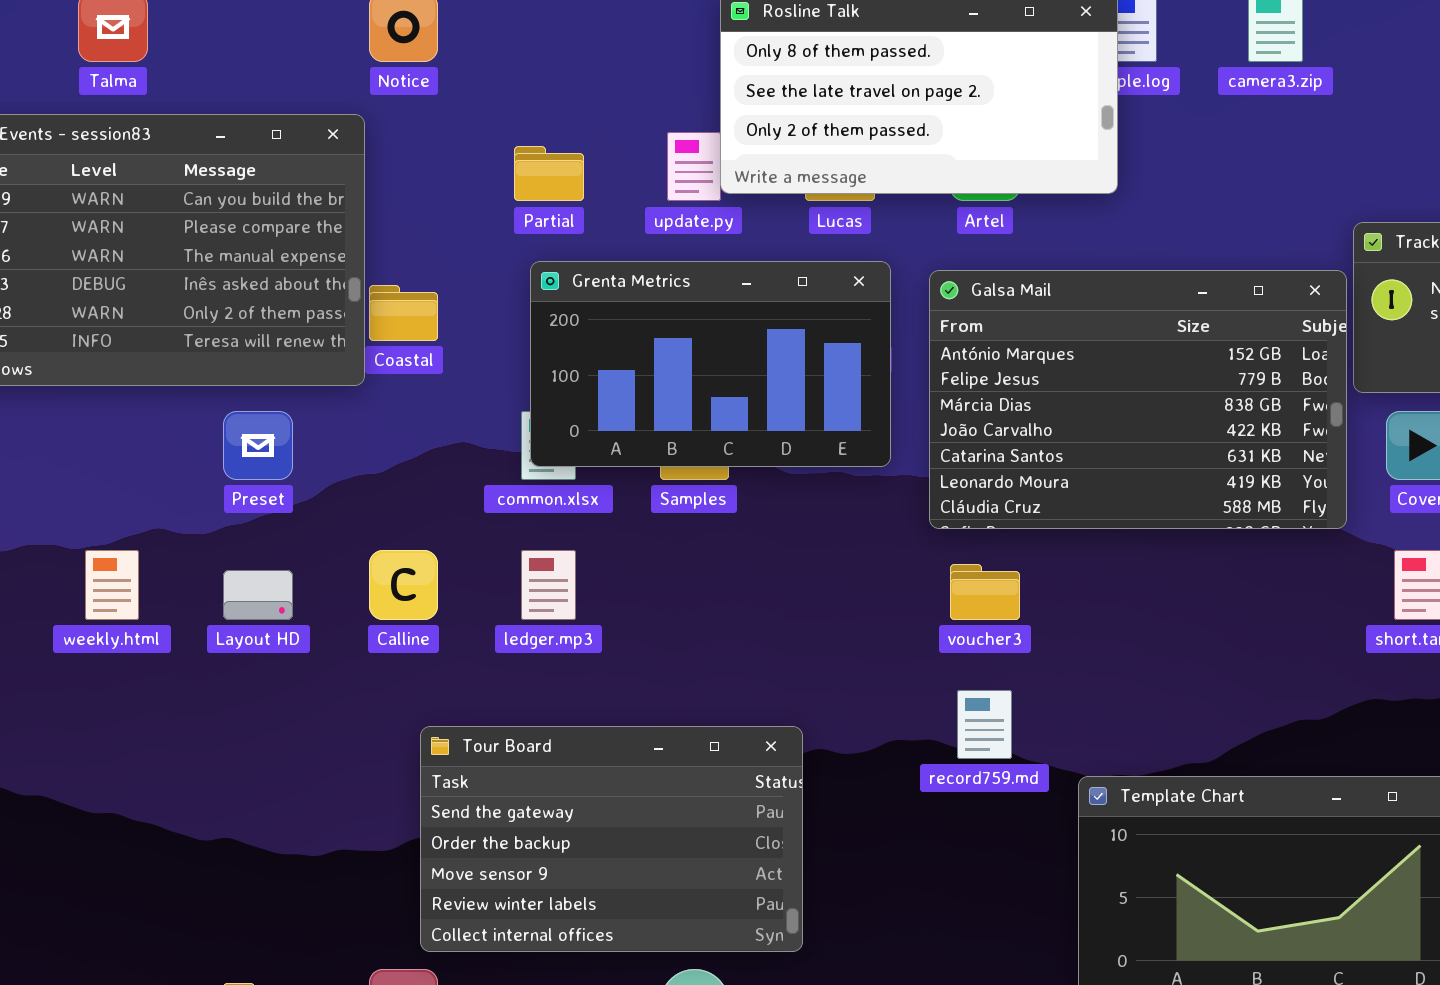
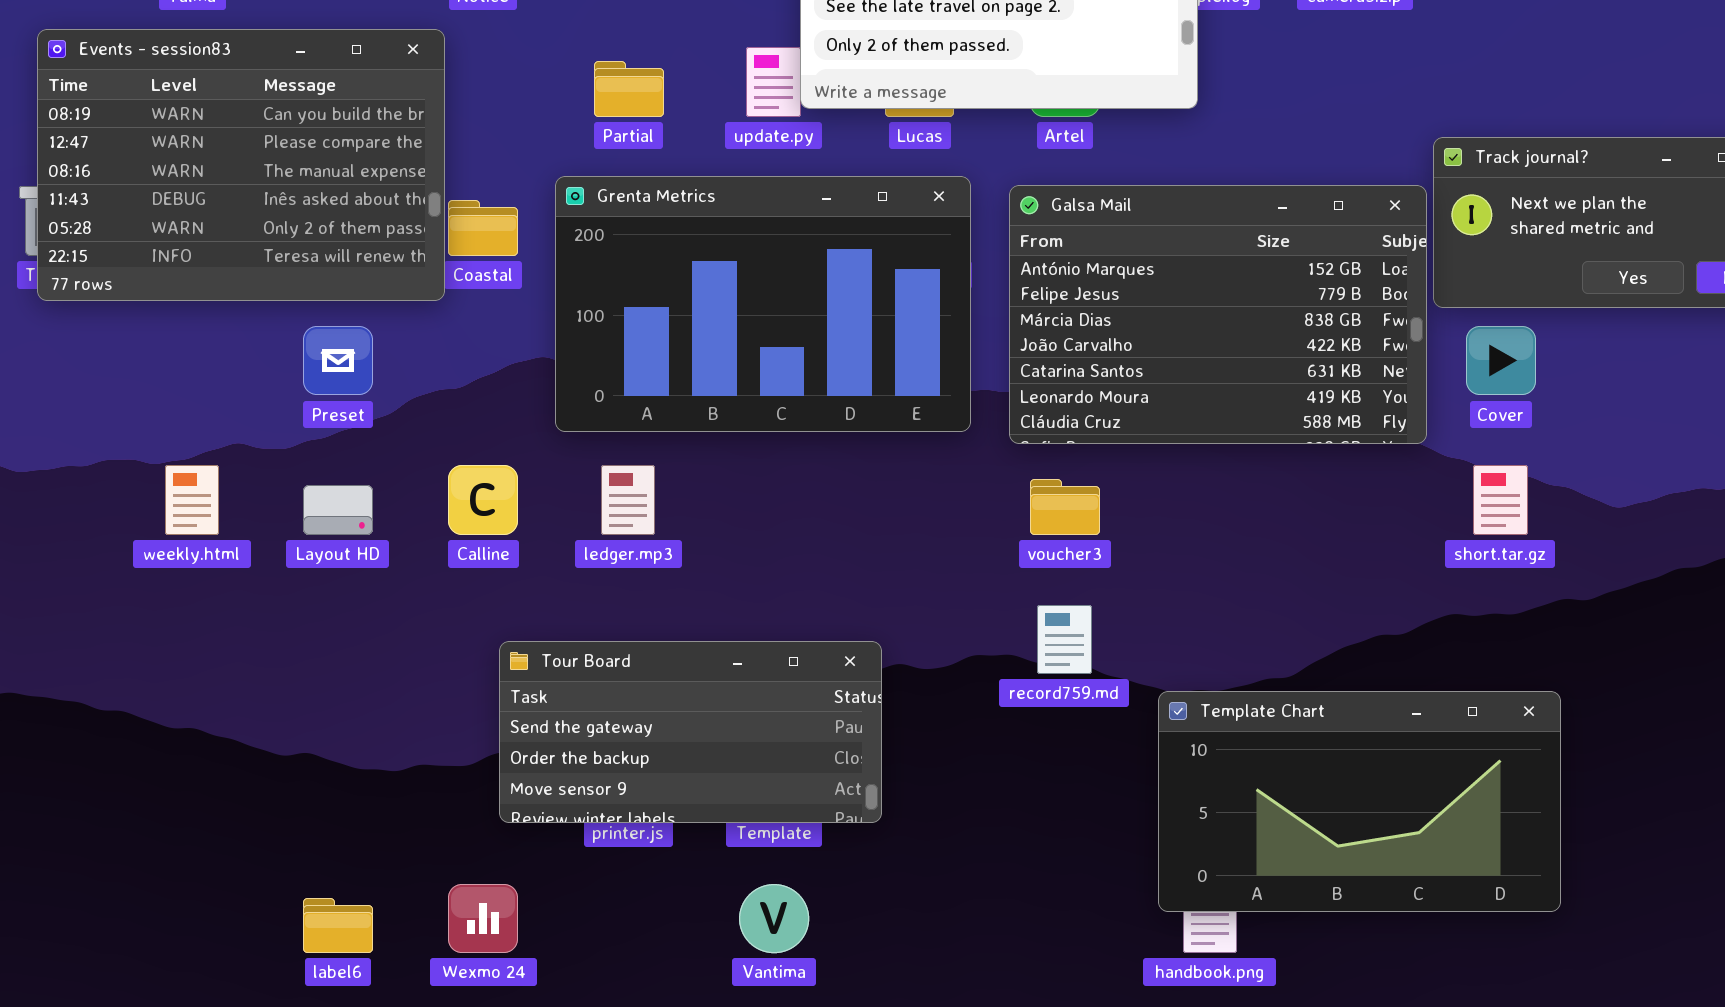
Grenta Metrics: [530,261,891,467] -> [555,176,971,432], resized
Tour Board: [420,726,803,952] -> [499,641,882,823], resized

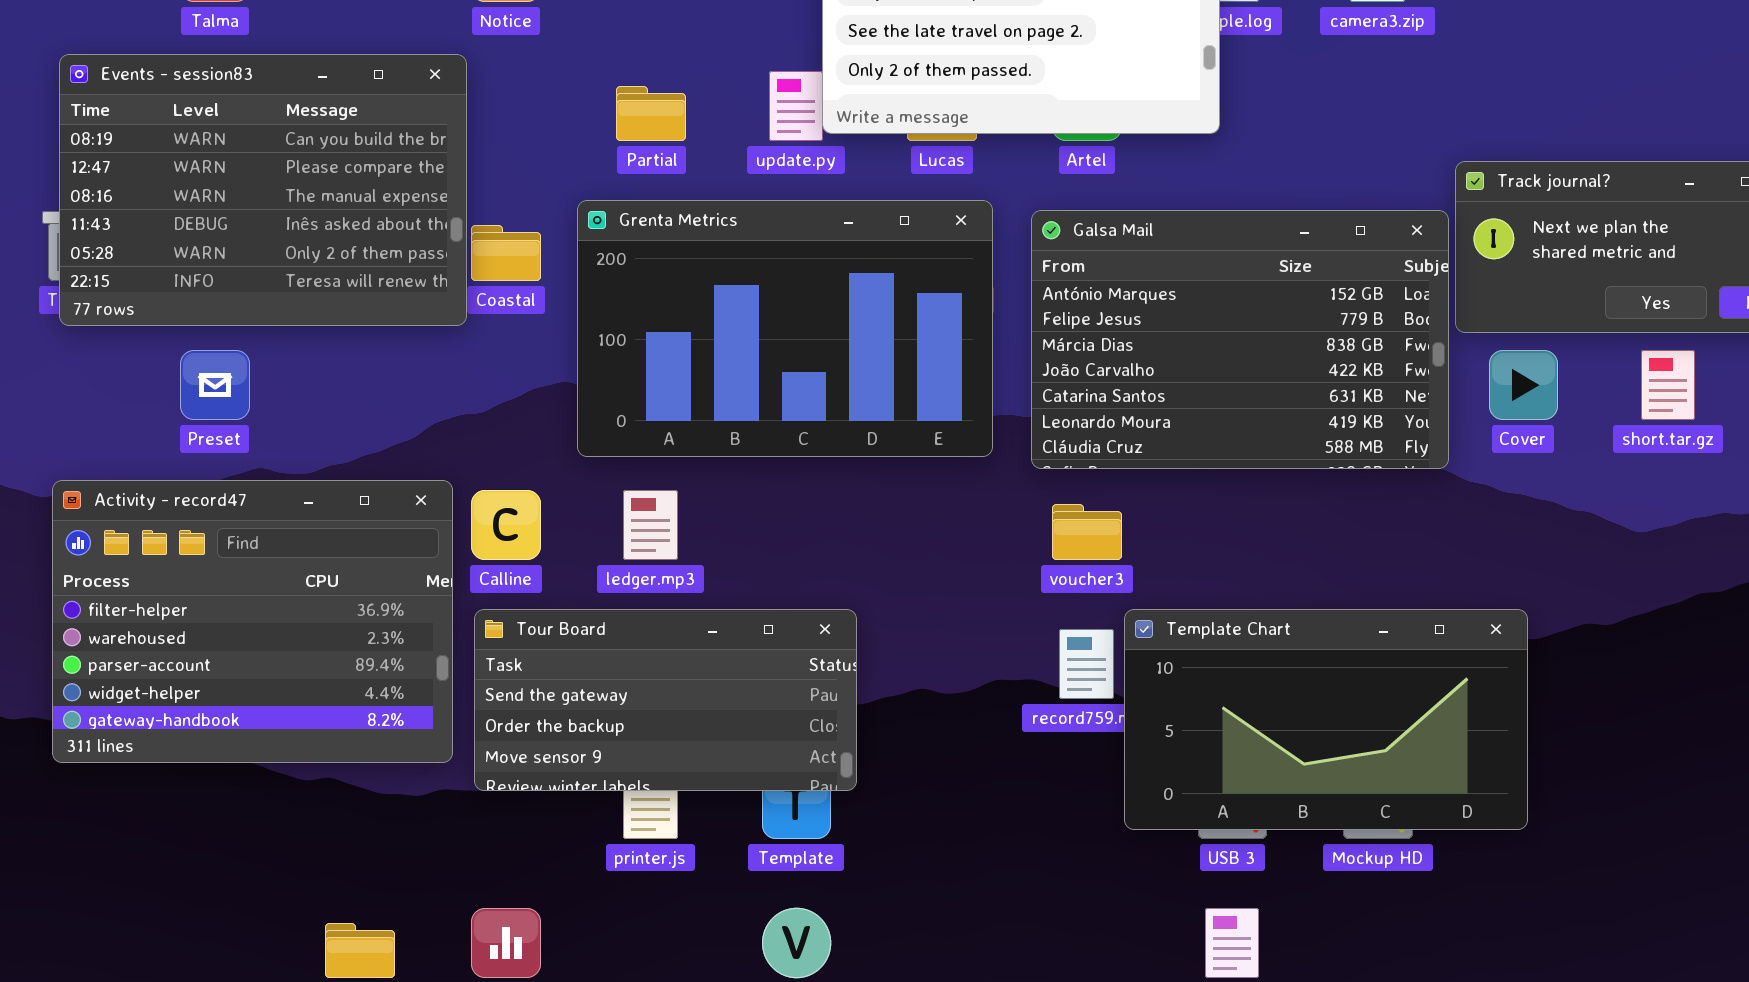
Preset: [303,326,373,395] -> [180,350,250,420], moved
Activity - record47: none -> [52,480,453,763], opened
short.tar.gz: [1473,465,1528,535] -> [1641,350,1695,420], moved
Tour Board: [499,641,882,823] -> [474,609,857,791], moved
Template Chart: [1158,691,1561,912] -> [1124,609,1528,830], moved

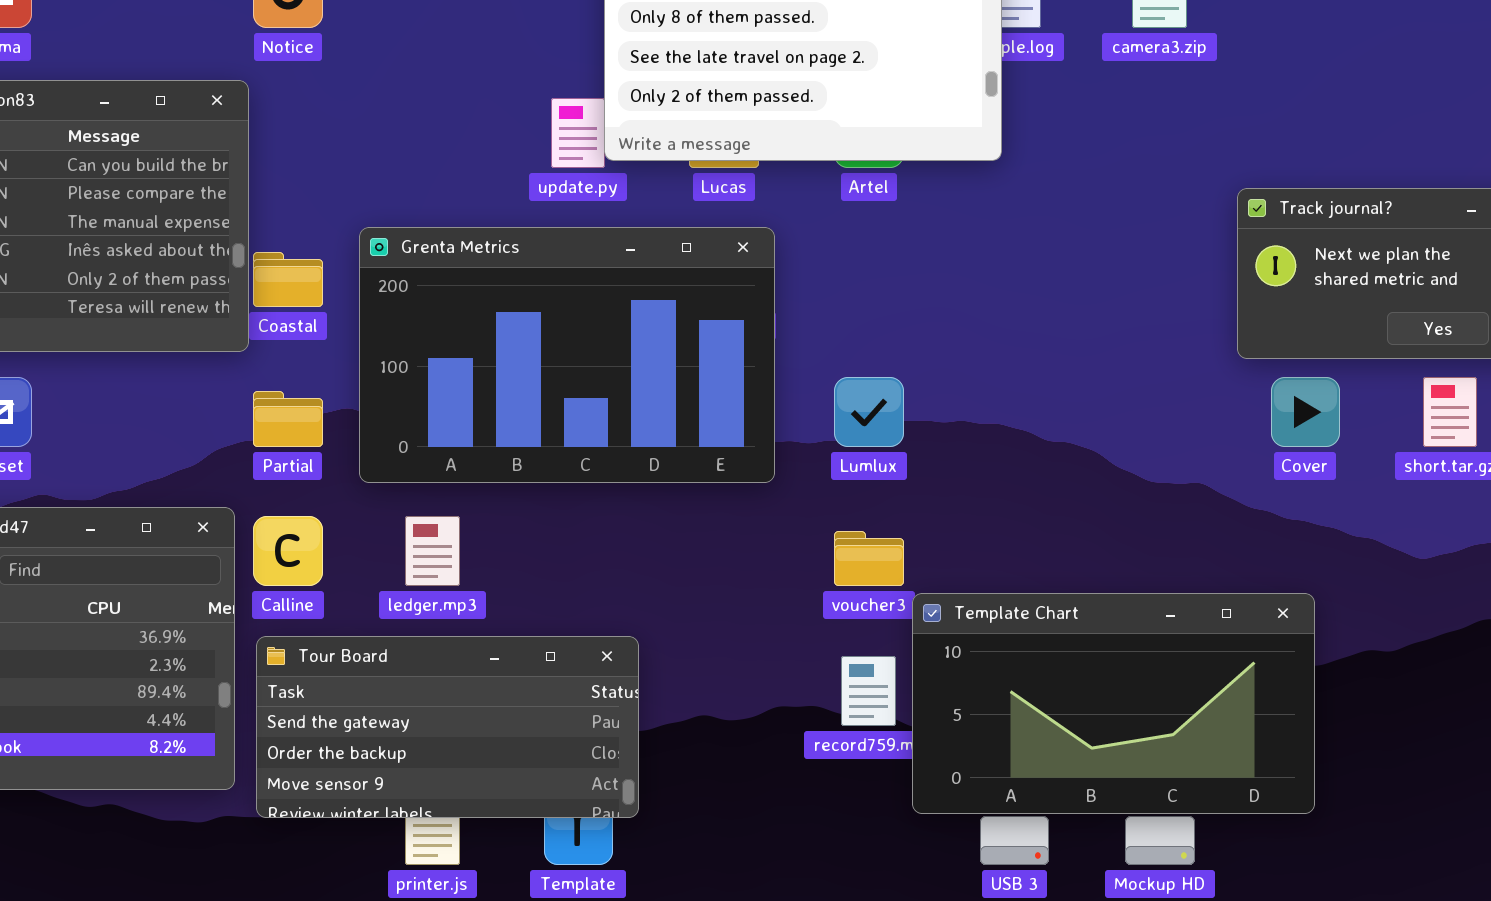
Partial: [616,86,686,141] -> [253,391,323,447], moved
Galsa Mail: [1031,210,1449,469] -> none, closed
Template Chart: [1124,609,1528,830] -> [912,593,1315,814], moved

